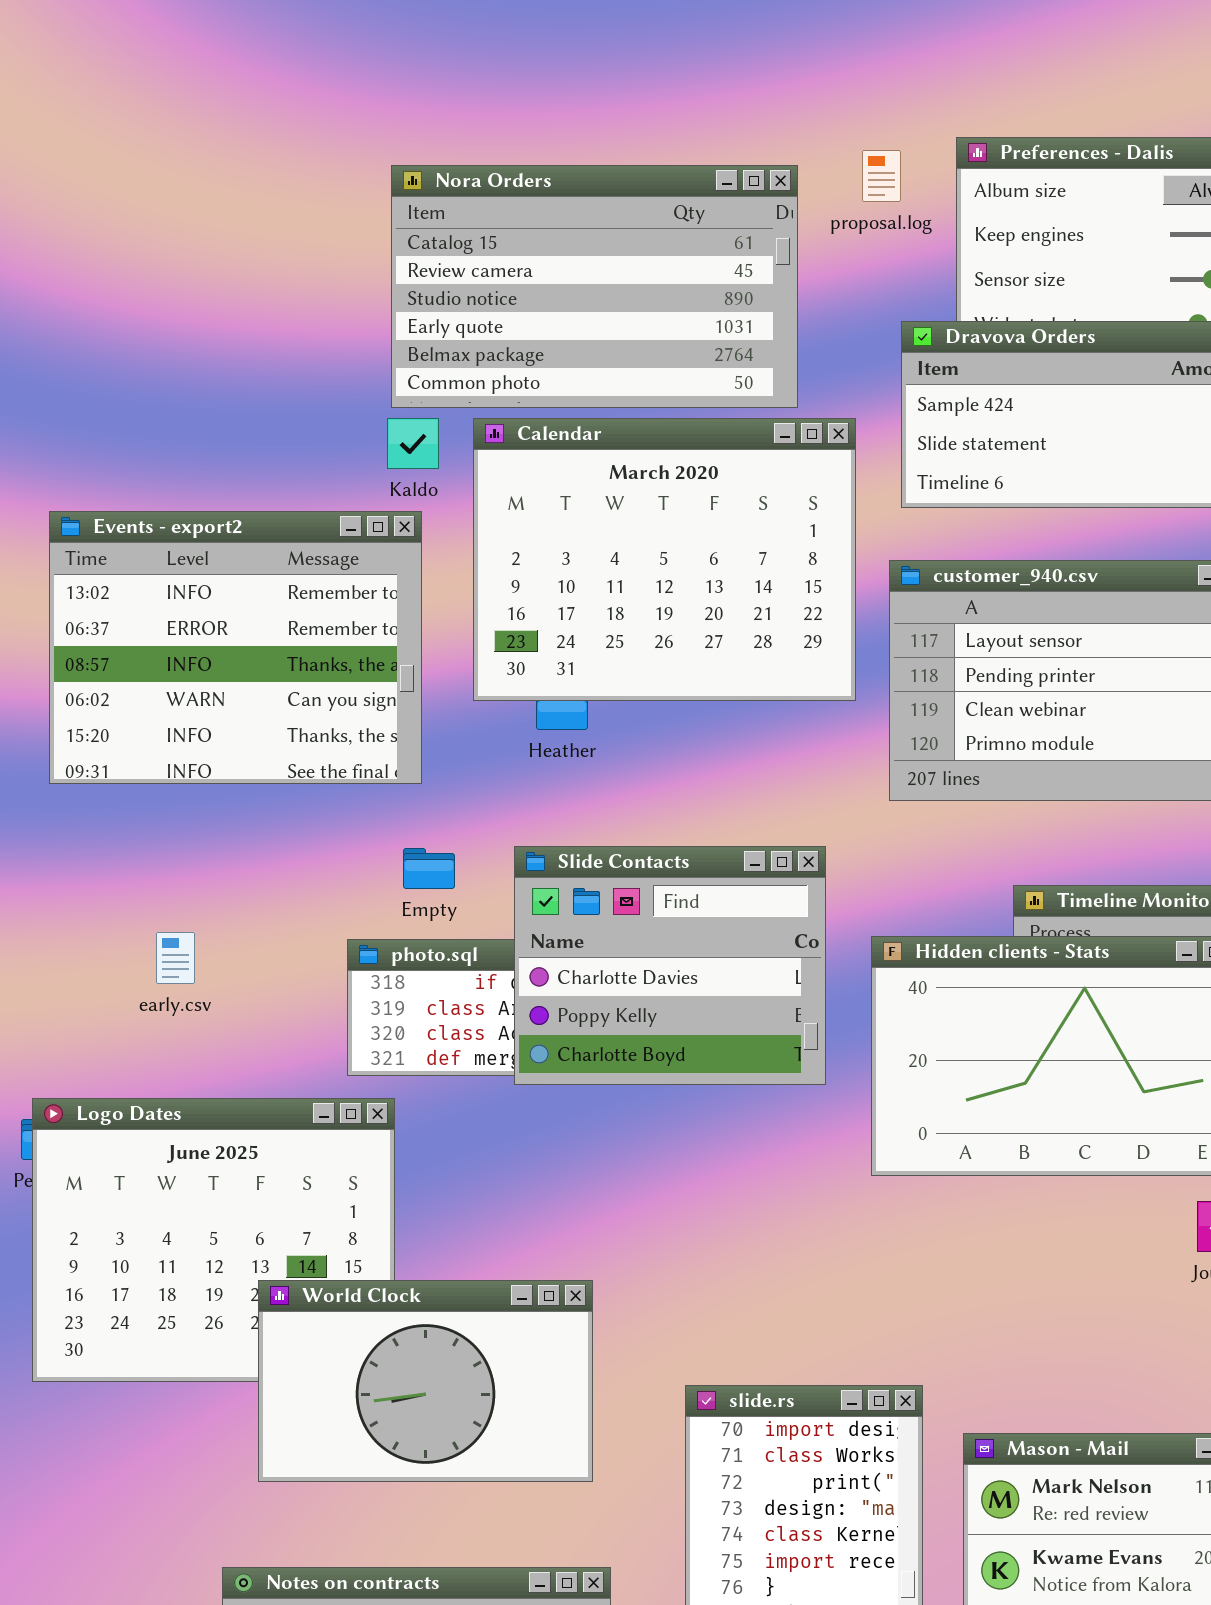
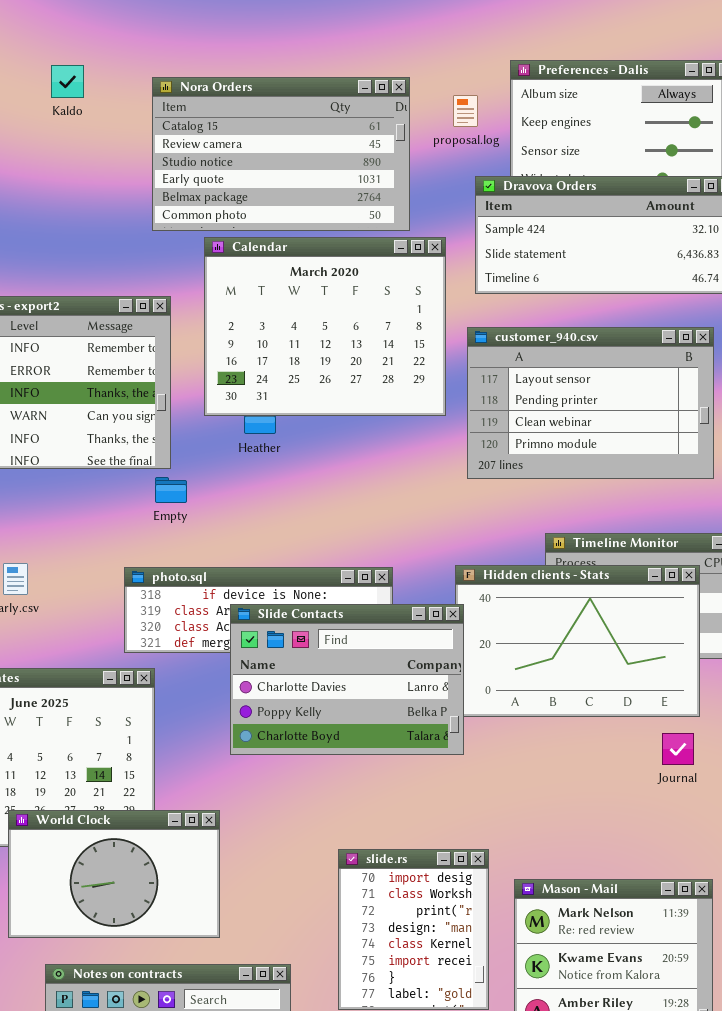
proposal.log: [862,150,901,202] -> [453,95,478,127], moved
Kaldo: [387,418,439,469] -> [51,65,84,98], moved
Slide Contacts: [514,846,826,1085] -> [230,604,464,755], moved, resized
Empty: [403,848,455,889] -> [155,477,187,503], moved
World Clock: [258,1280,593,1482] -> [8,810,220,938], moved

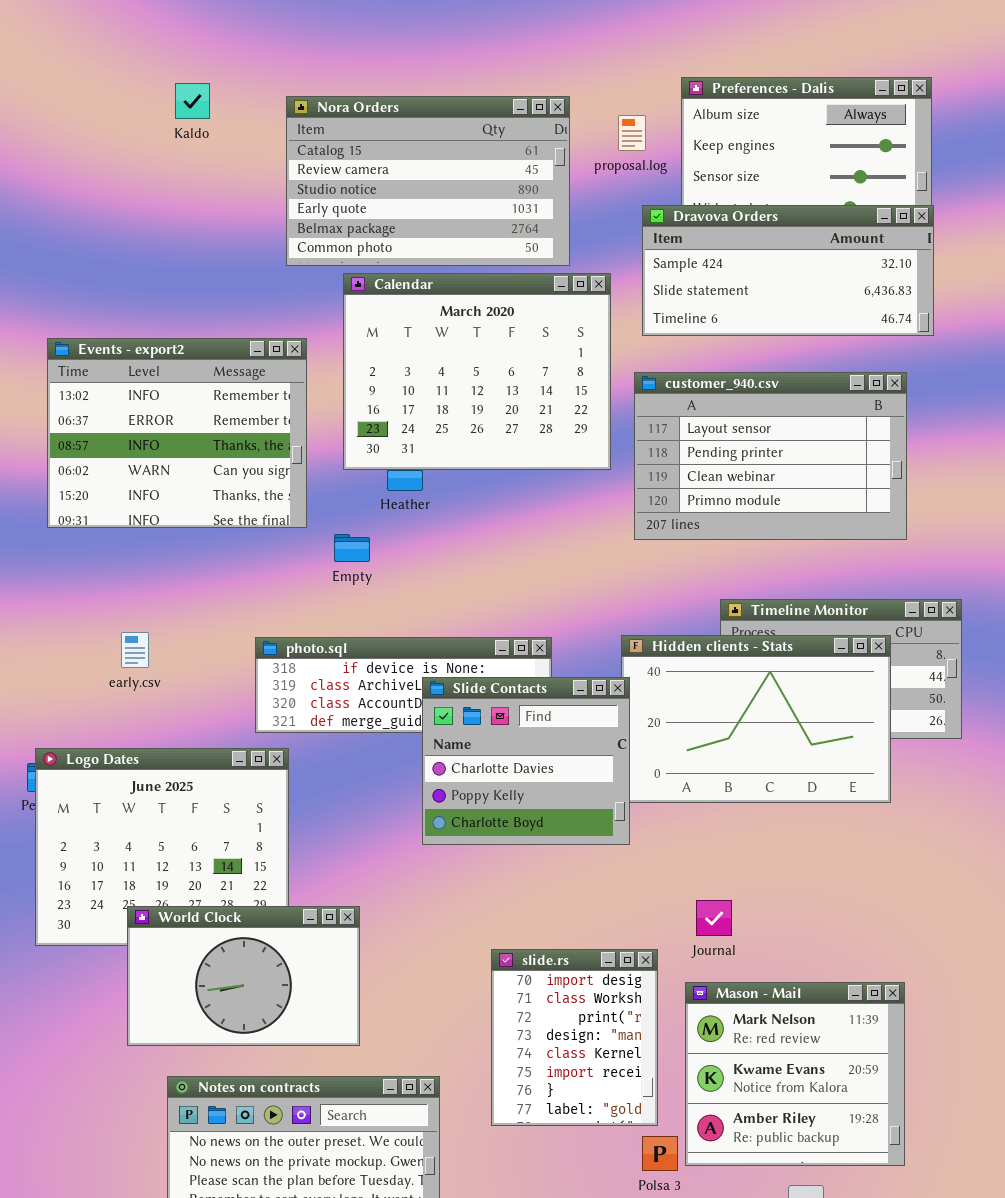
Empty: [155,477,187,503] -> [334,534,370,562], moved
Slide Contacts: [230,604,464,755] -> [422,677,630,845], resized
Journal: [662,733,694,765] -> [696,900,732,936], moved

